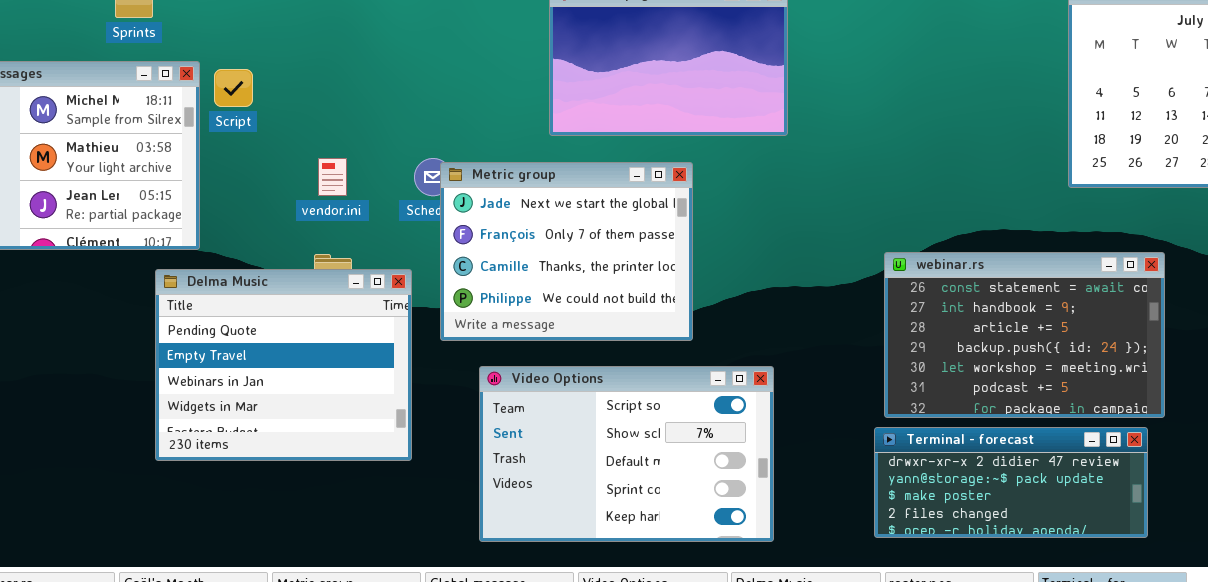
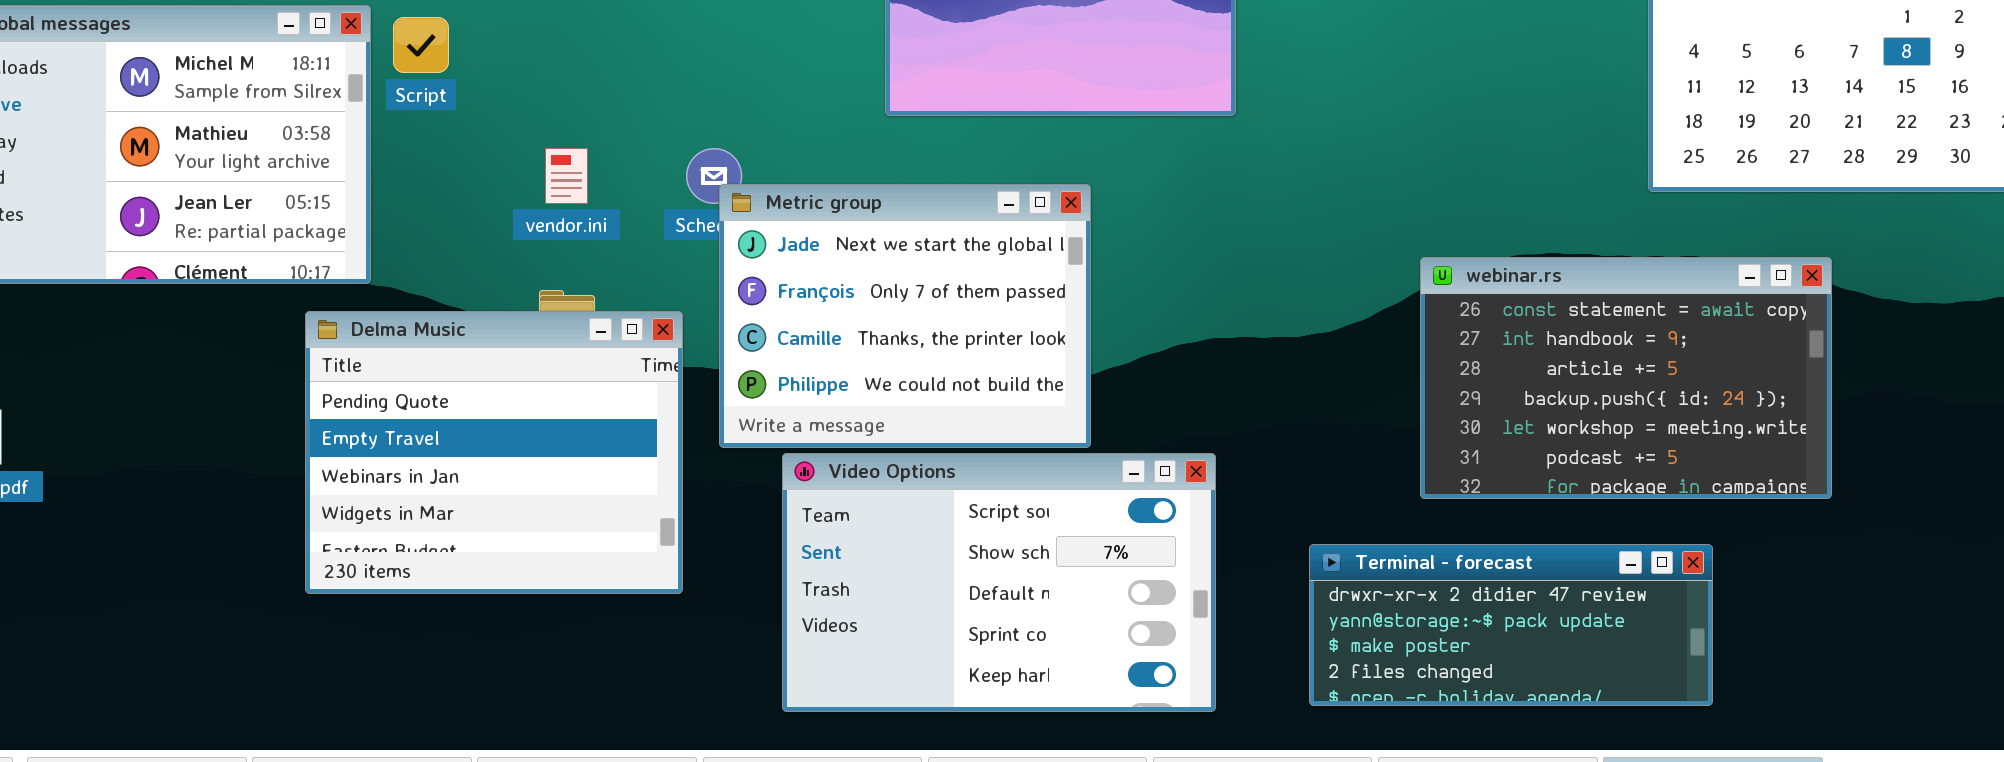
Metric group: [440,162,693,341] -> [719,184,1091,448], moved
webinar.rs: [884,252,1165,418] -> [1420,257,1832,499], moved
Terminal - forecast: [874,427,1148,538] -> [1309,544,1713,706], moved

